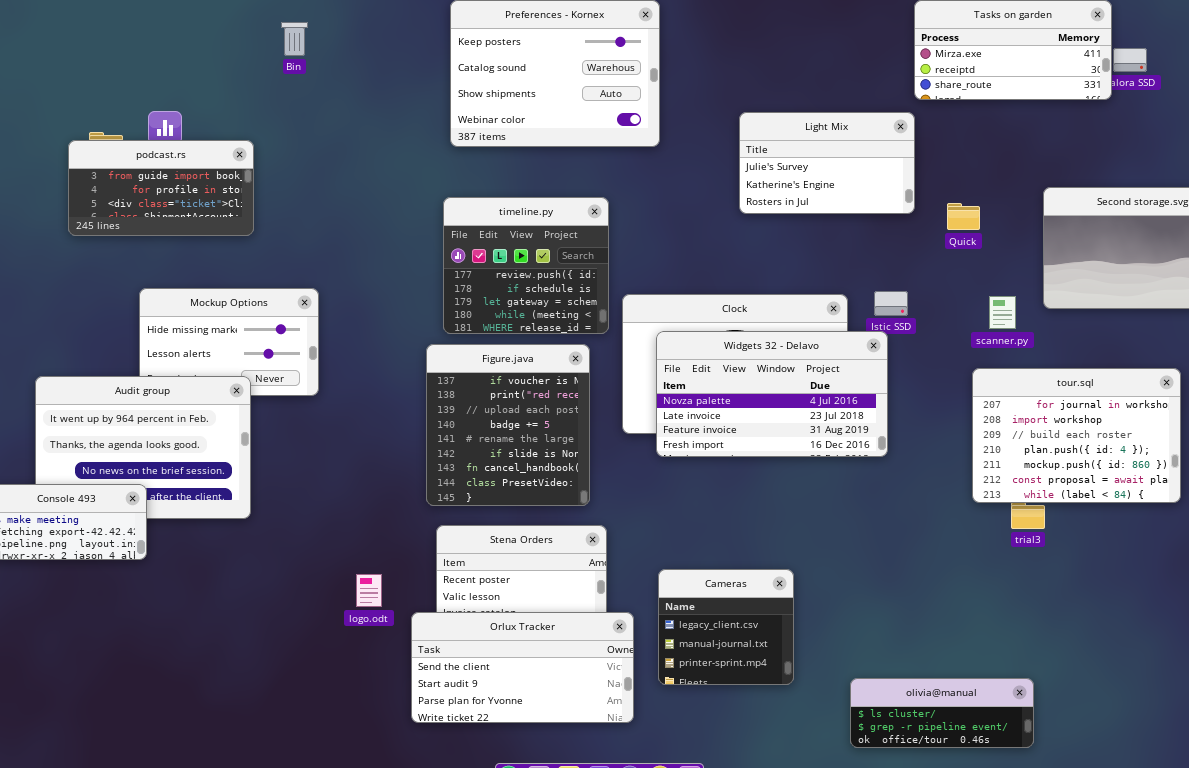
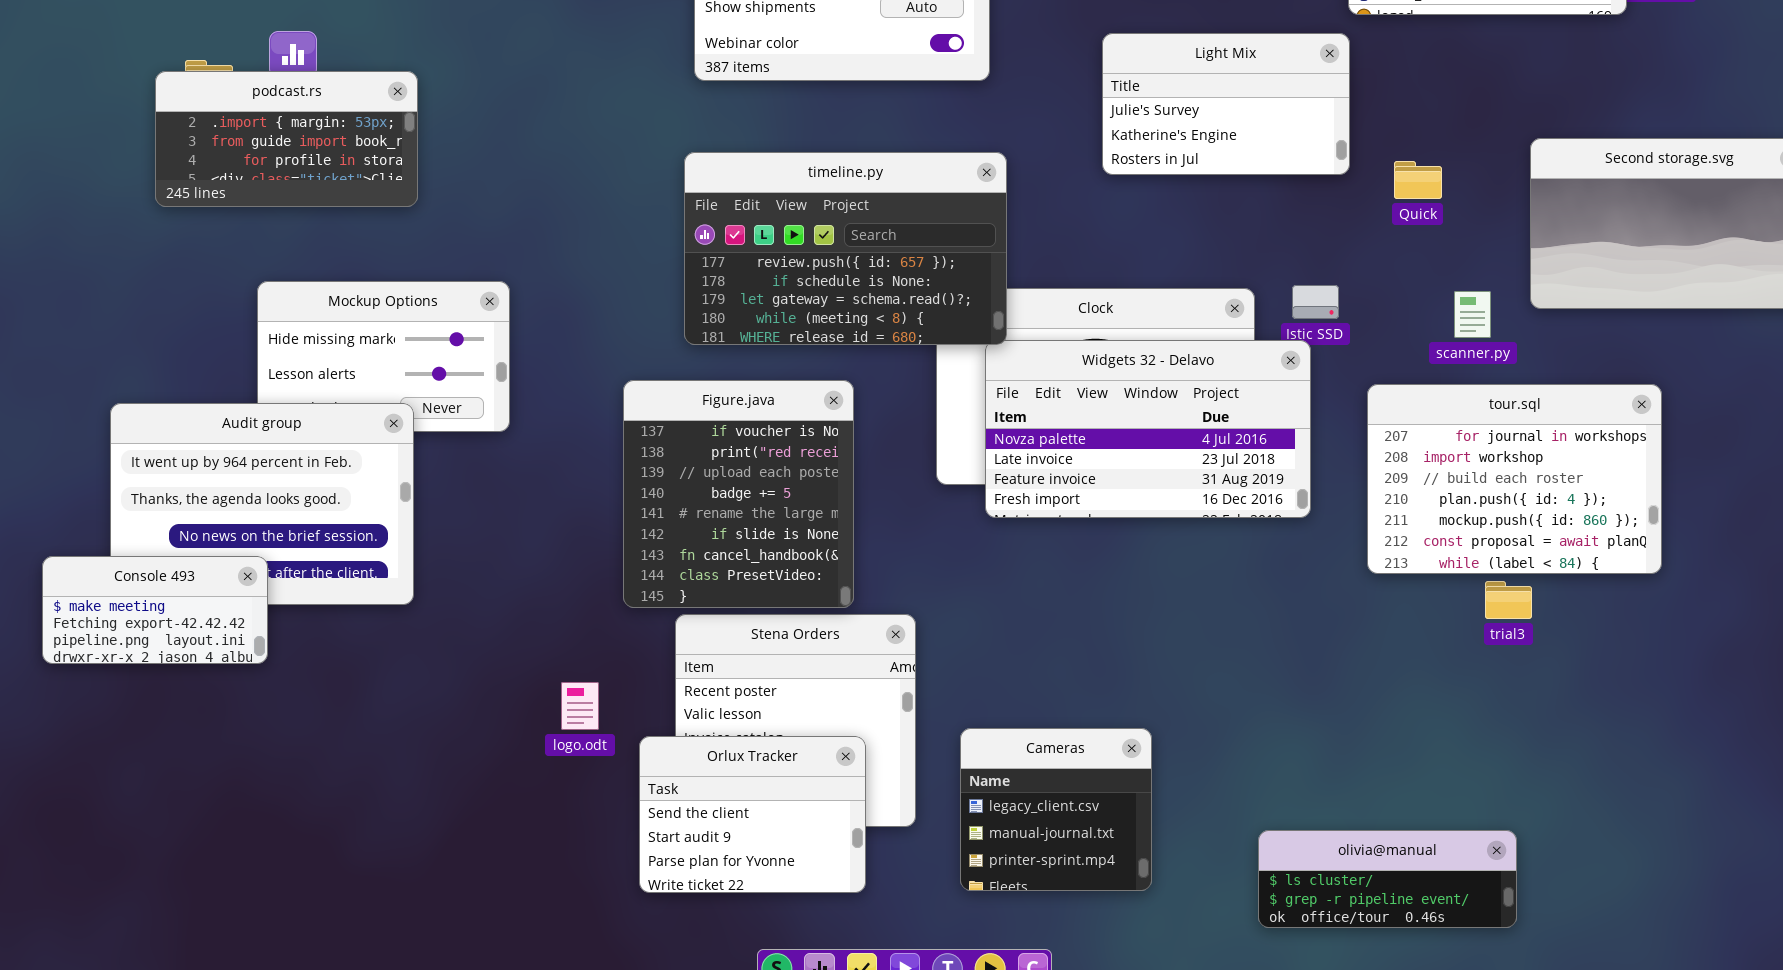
podcast.rs: [68,140,254,236] -> [155,71,418,207], scrolled up 1 row
timeline.py: [443,197,609,334] -> [684,152,1007,345], resized
Figure.java: [426,344,590,506] -> [623,380,854,608], moved
tour.sql: [972,368,1181,503] -> [1367,384,1662,574], moved
Cameras: [658,569,794,685] -> [960,728,1152,891], moved
Orlux Tracker: [411,612,634,723] -> [639,736,866,893], resized

